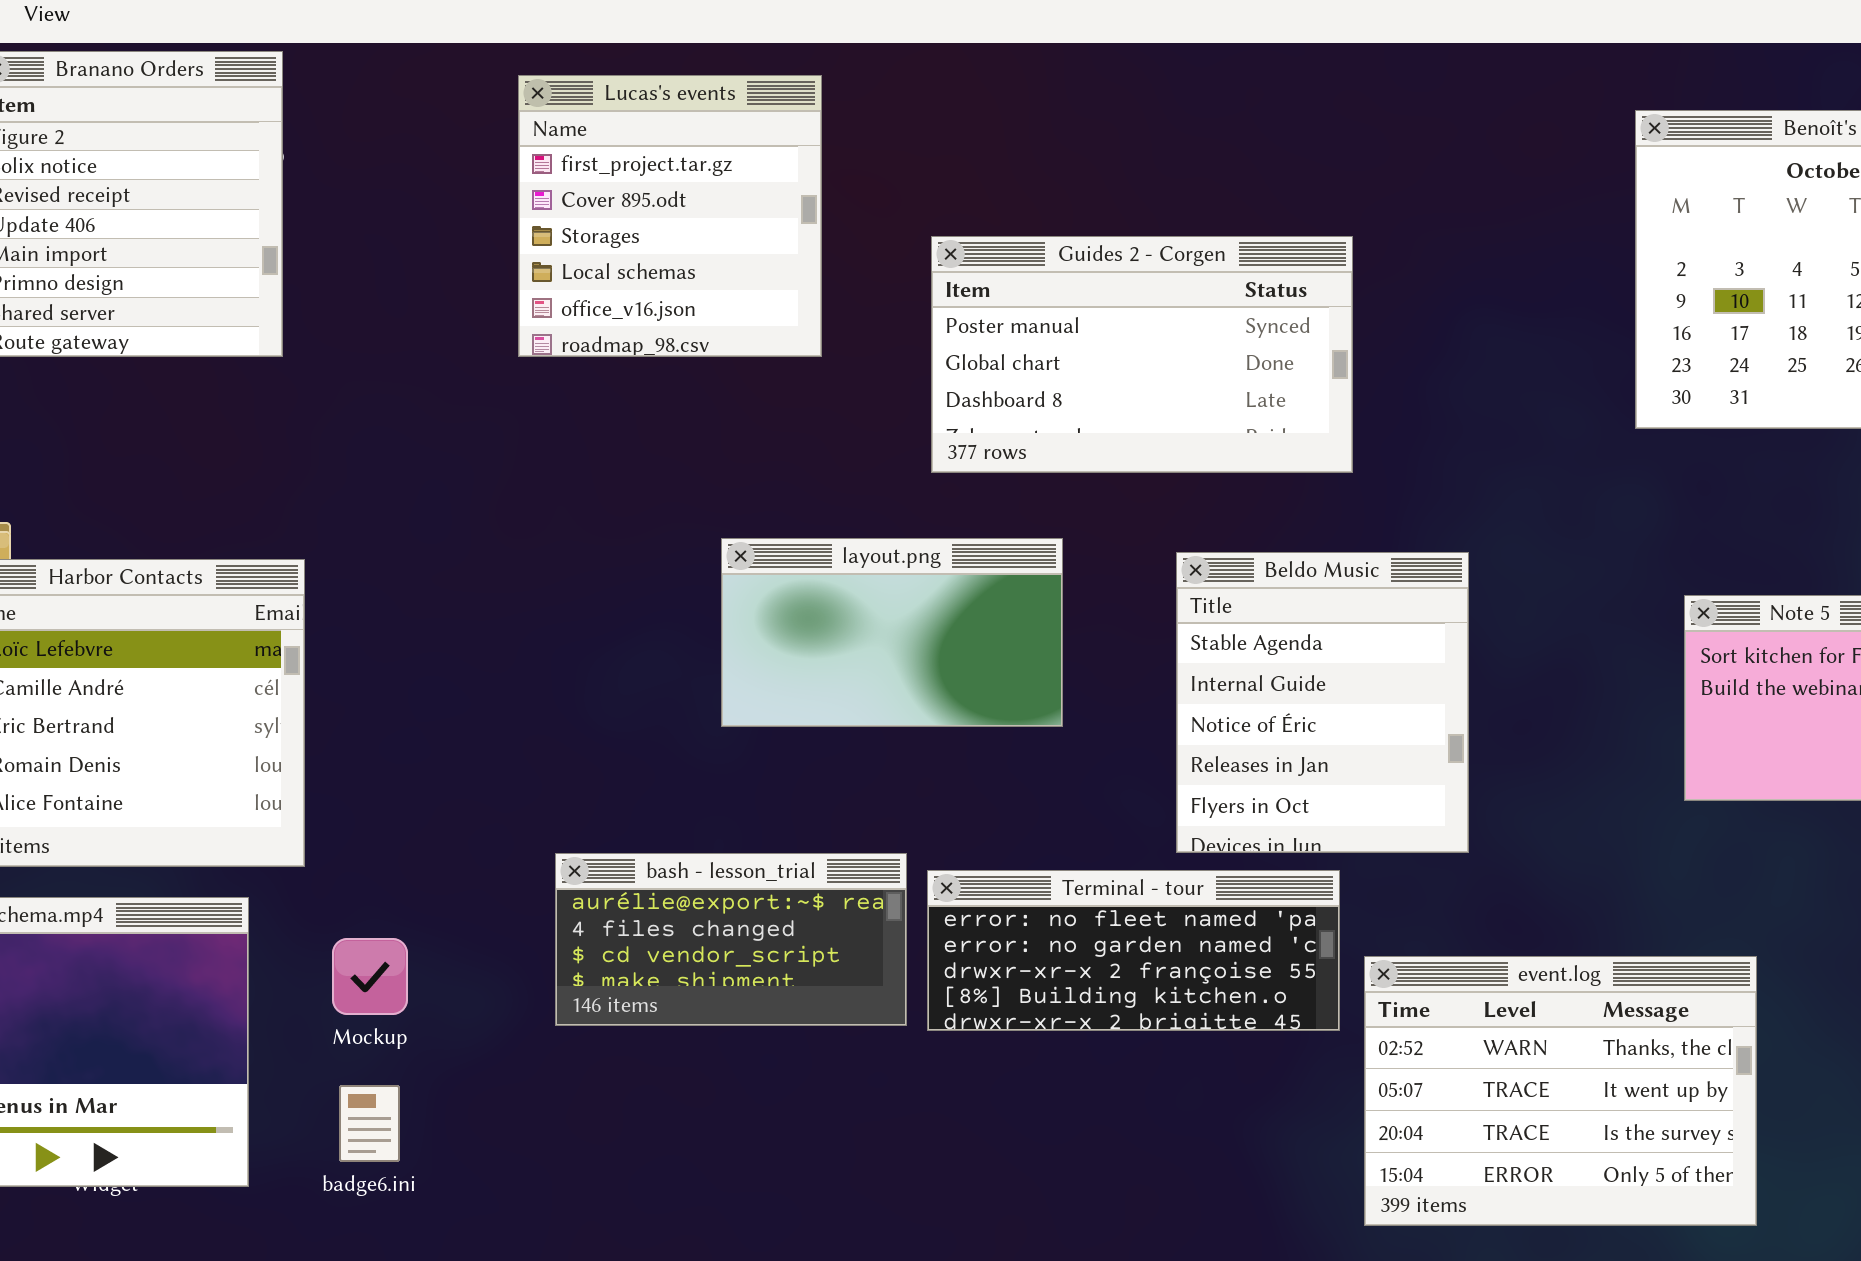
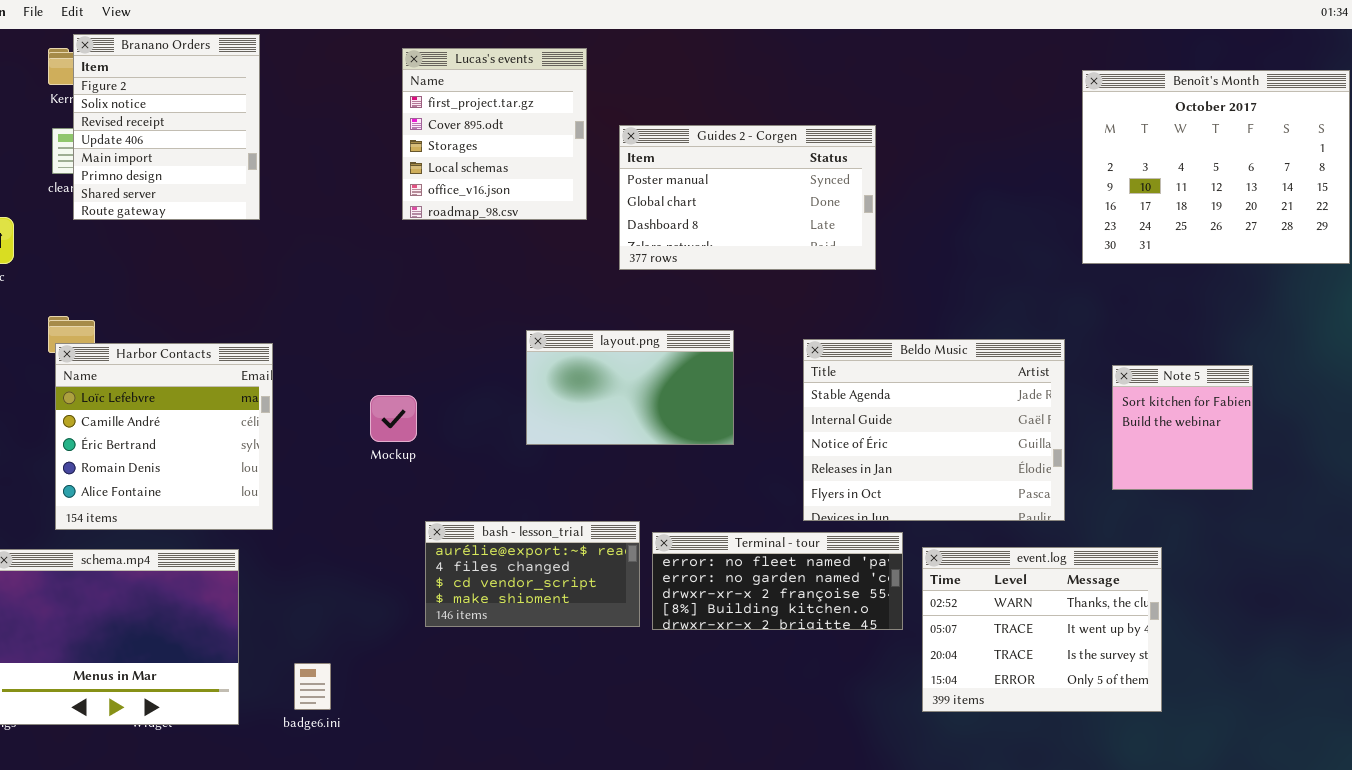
Guides 2 - Corgen: [931,236,1353,473] -> [619,125,876,270], moved
Beldo Music: [1176,552,1469,853] -> [803,339,1065,521], resized
Mockup: [332,938,408,1015] -> [370,395,417,442], moved
event.log: [1364,956,1757,1226] -> [922,547,1162,712], moved

